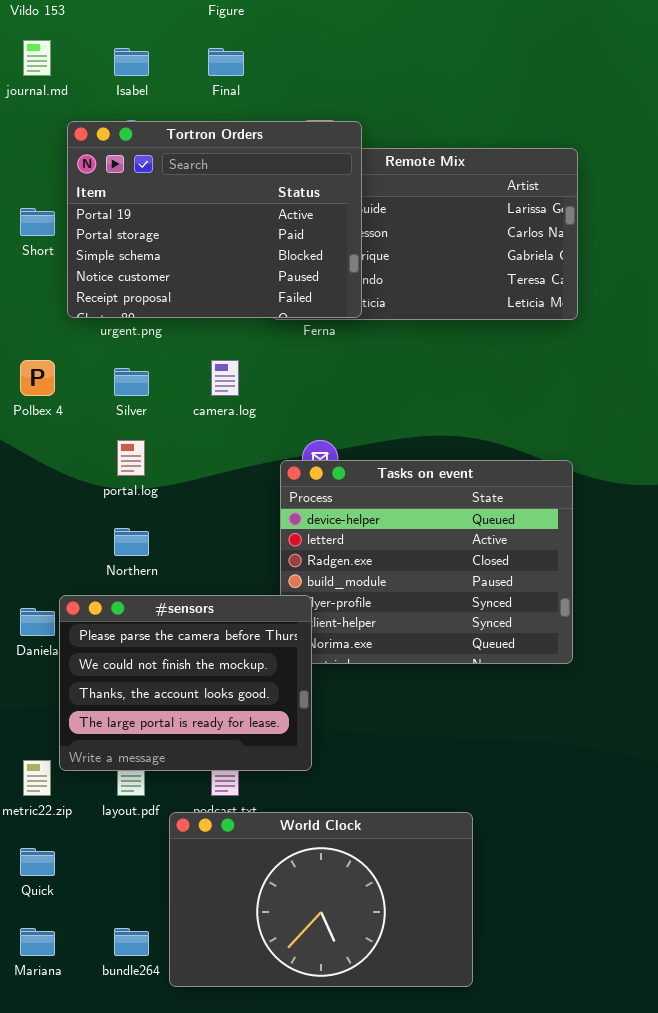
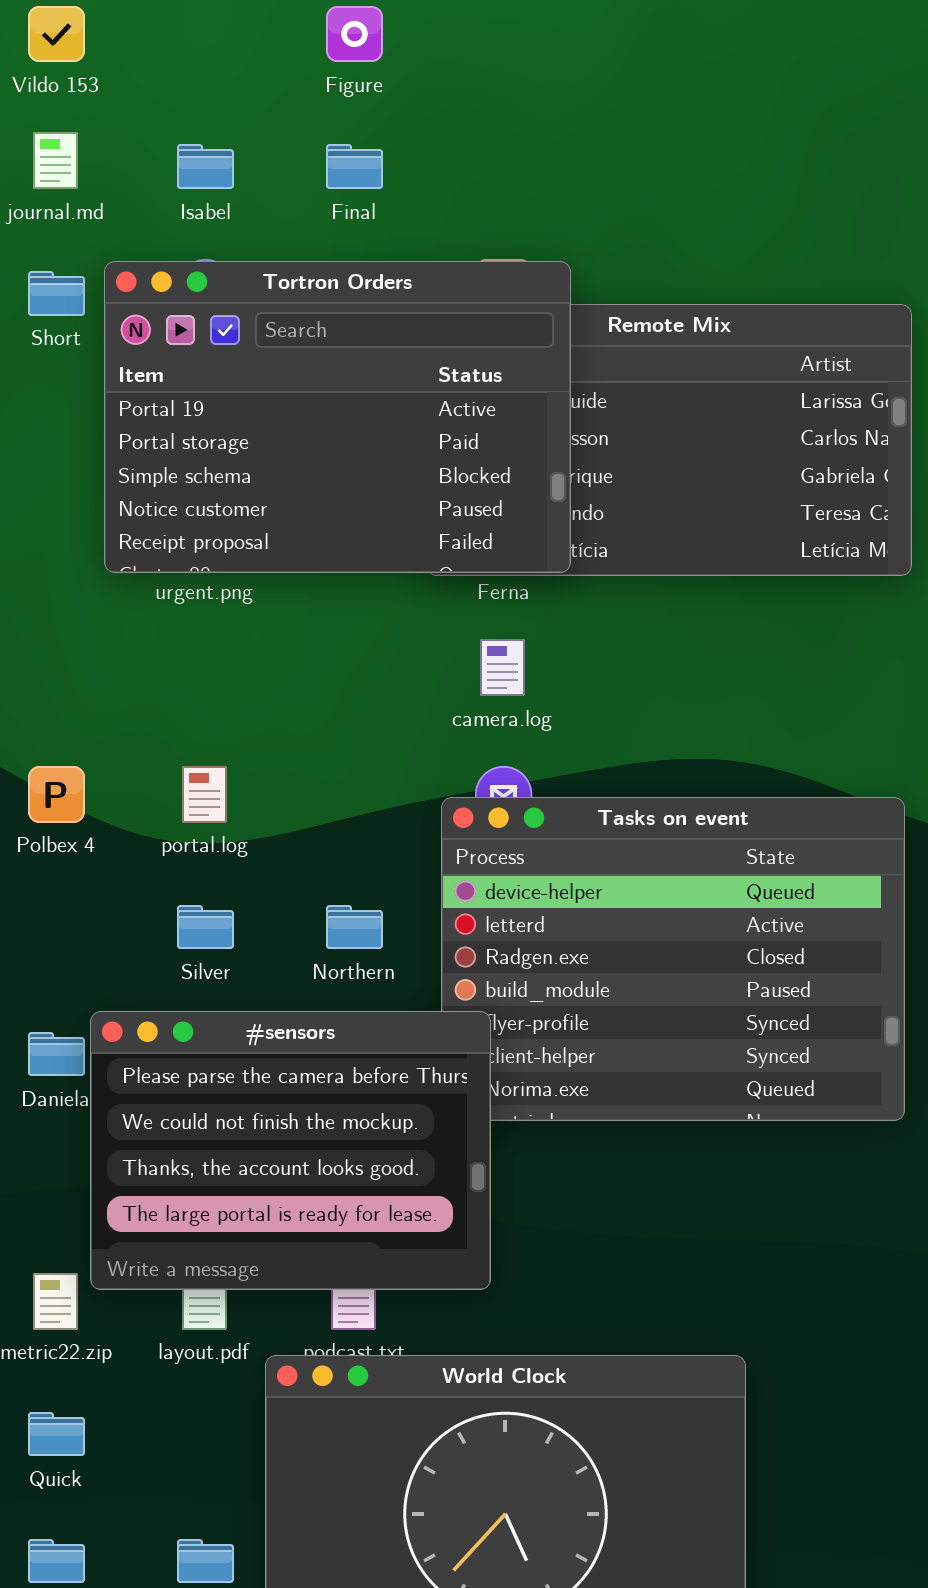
Short: [20,208,55,236] -> [28,271,85,316], moved
Polbex 4: [20,360,55,396] -> [28,766,85,823], moved
camera.log: [211,360,239,396] -> [480,639,525,696], moved
Silver: [114,368,149,396] -> [177,905,234,949], moved
Northern: [114,528,149,556] -> [326,905,383,949], moved

